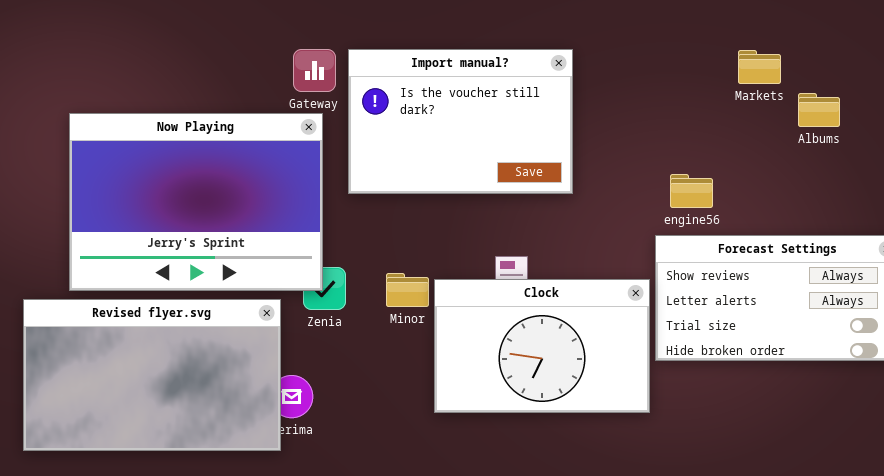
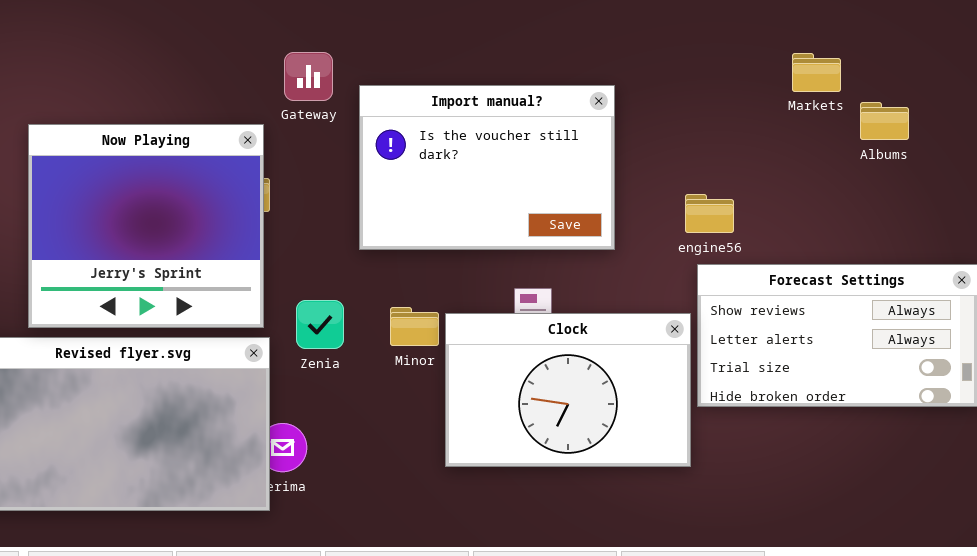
Import manual?: [348,49,573,194] -> [359,85,615,250], moved
Now Playing: [69,113,323,291] -> [28,124,264,328], resized
engine56: [670,174,713,208] -> [685,194,734,233], moved

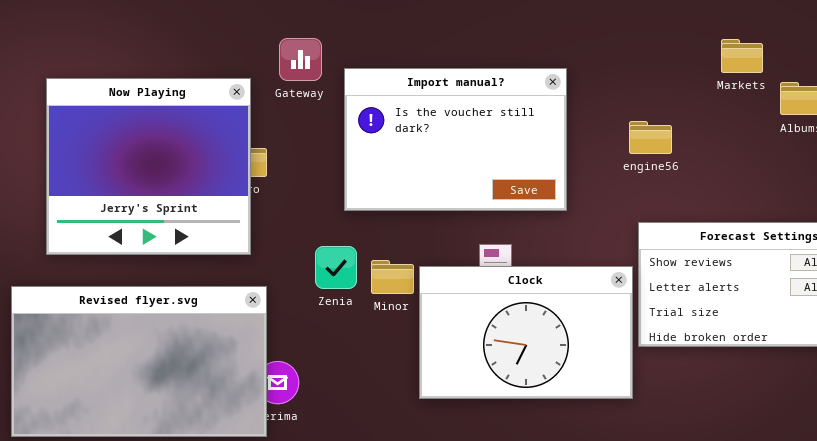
Now Playing: [28,124,264,328] -> [46,78,251,255], moved
engine56: [685,194,734,233] -> [629,121,672,154], moved
Zenia: [296,300,344,349] -> [315,246,357,289], moved

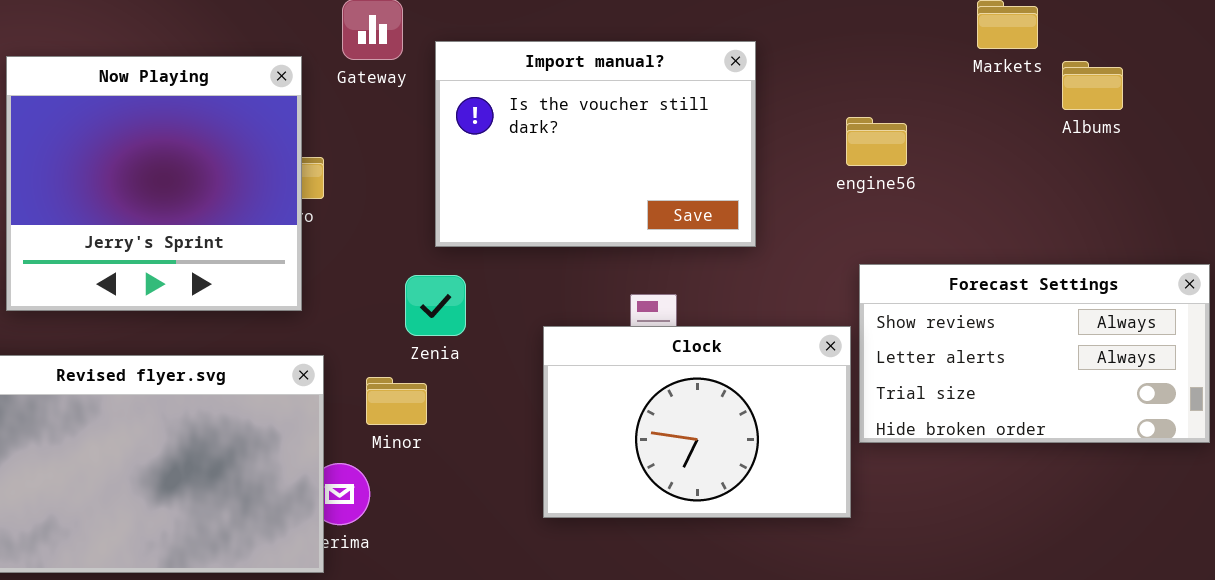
Zenia: [315,246,357,289] -> [405,275,466,336], moved
Minor: [371,260,414,294] -> [366,377,427,425], moved

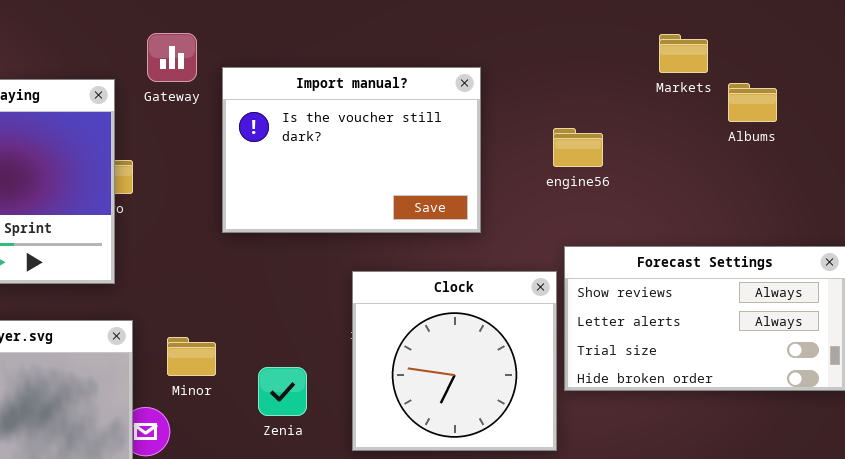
Zenia: [405,275,466,336] -> [258,367,307,416], moved
Clock: [543,326,851,518] -> [352,271,557,451], resized

